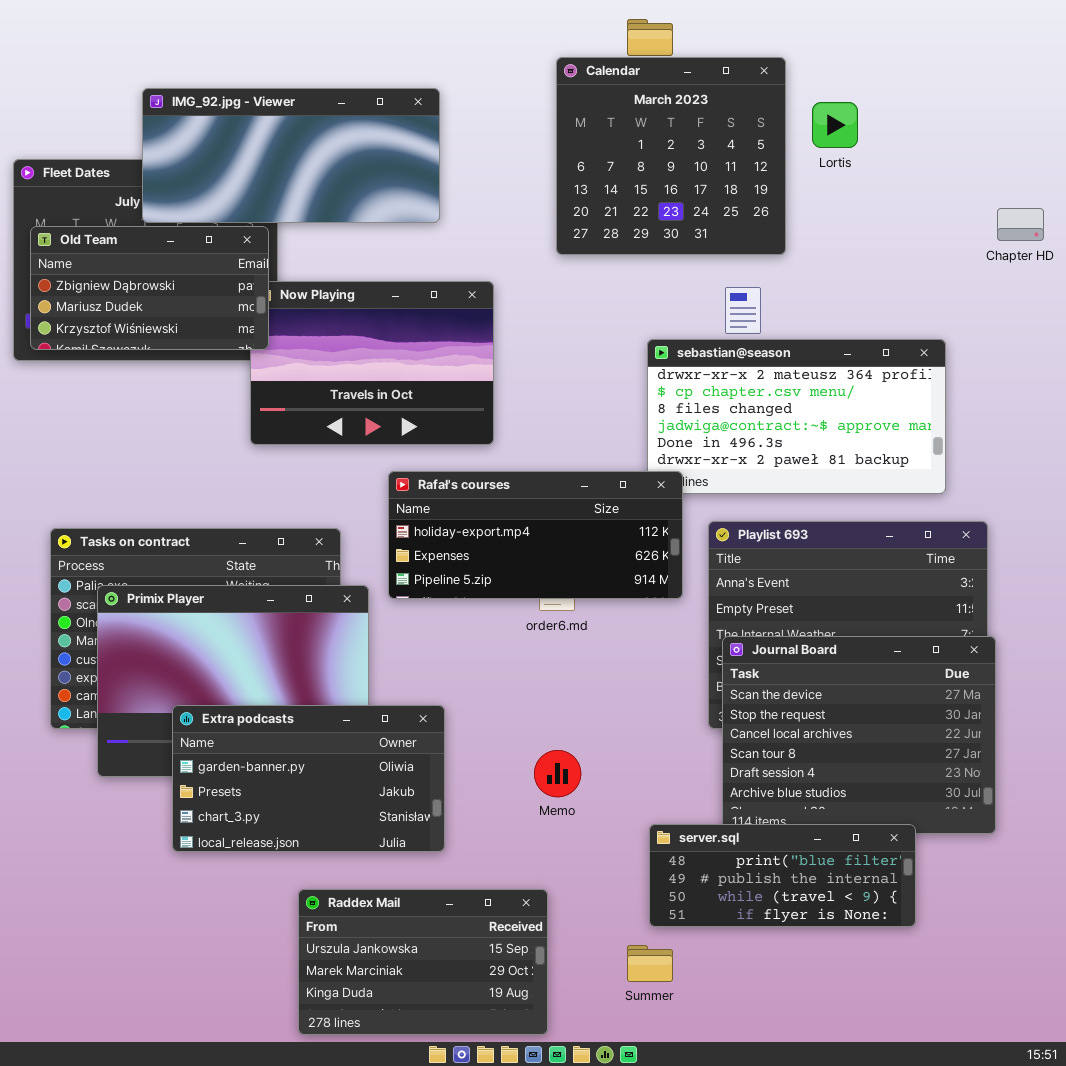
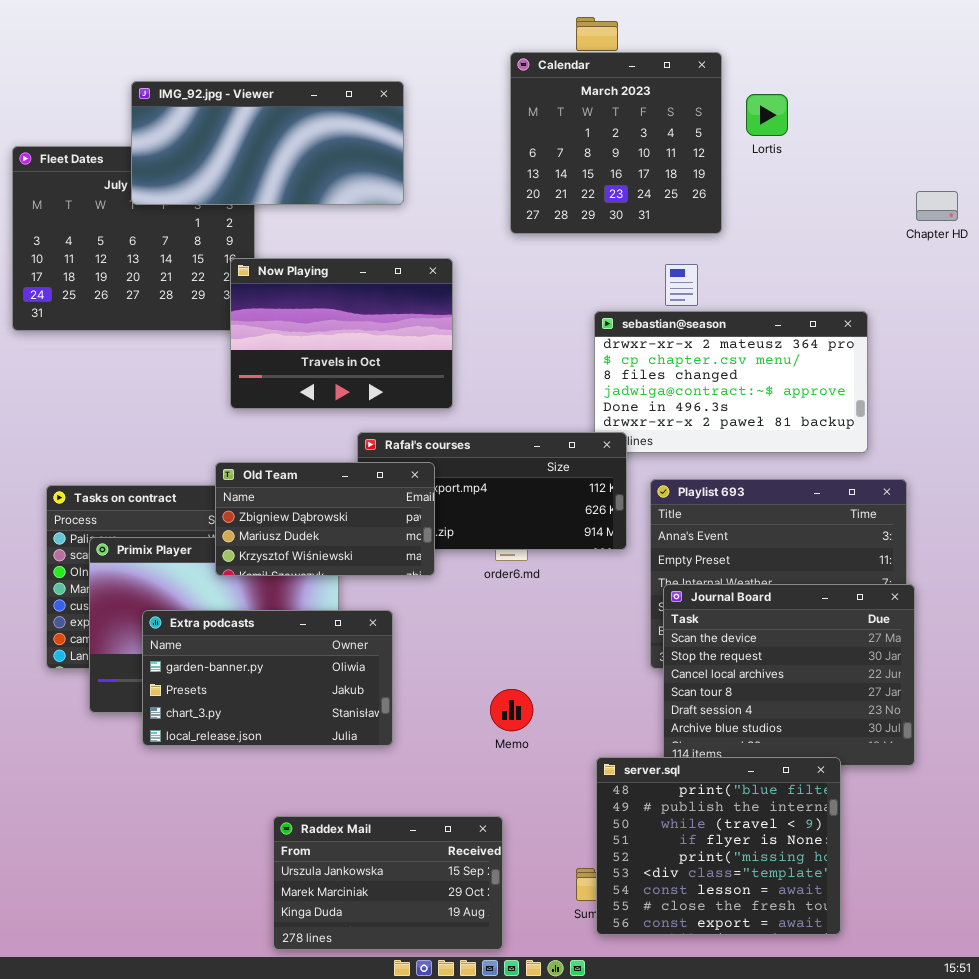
Old Team: [30,226,269,350] -> [215,462,435,576], moved
Extra podcasts: [172,705,445,852] -> [142,610,393,746], moved
server.sql: [649,824,916,927] -> [596,757,841,935], resized

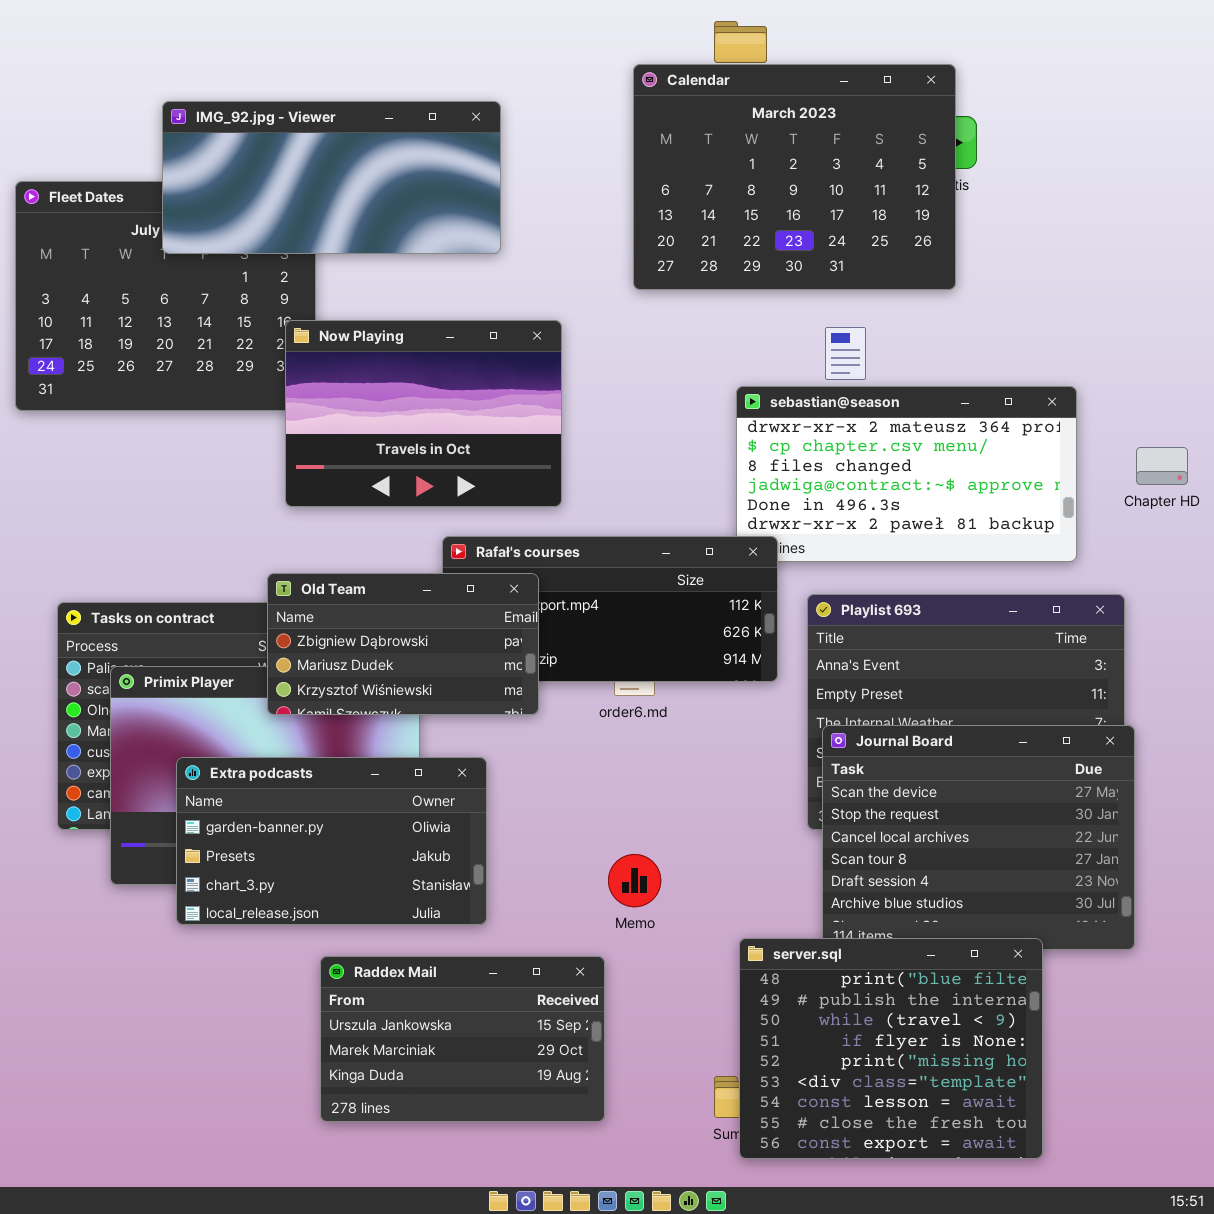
Calendar: [510,52,722,234] -> [633,64,956,290], resized
Chapter HD: [916,191,958,221] -> [1136,447,1188,485], moved
Raddex Mail: [273,816,503,950] -> [320,956,605,1122], moved

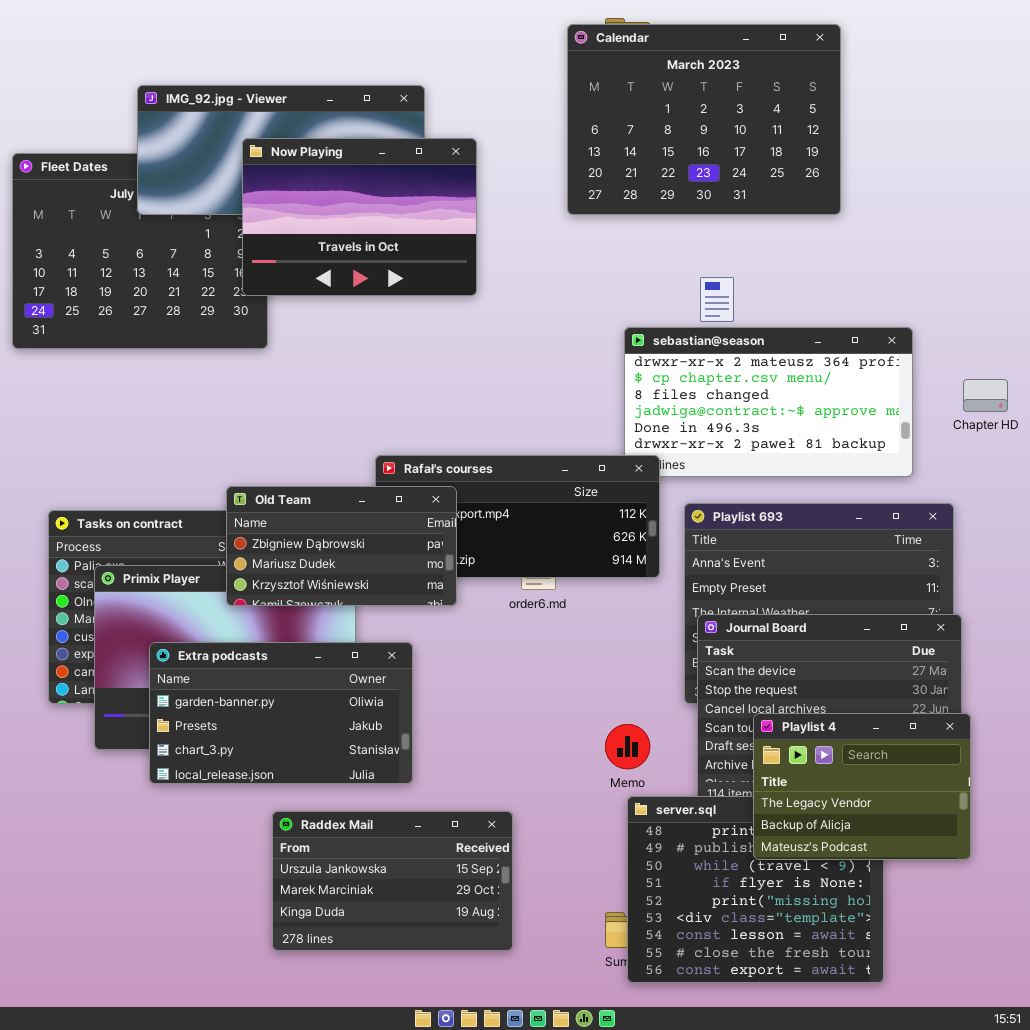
Calendar: [633,64,956,290] -> [567,24,841,215], moved
Now Playing: [285,320,562,507] -> [242,138,477,296], moved
Playlist 4: none -> [753,713,971,860], opened
Memo: [608,854,661,907] -> [605,724,650,769], moved

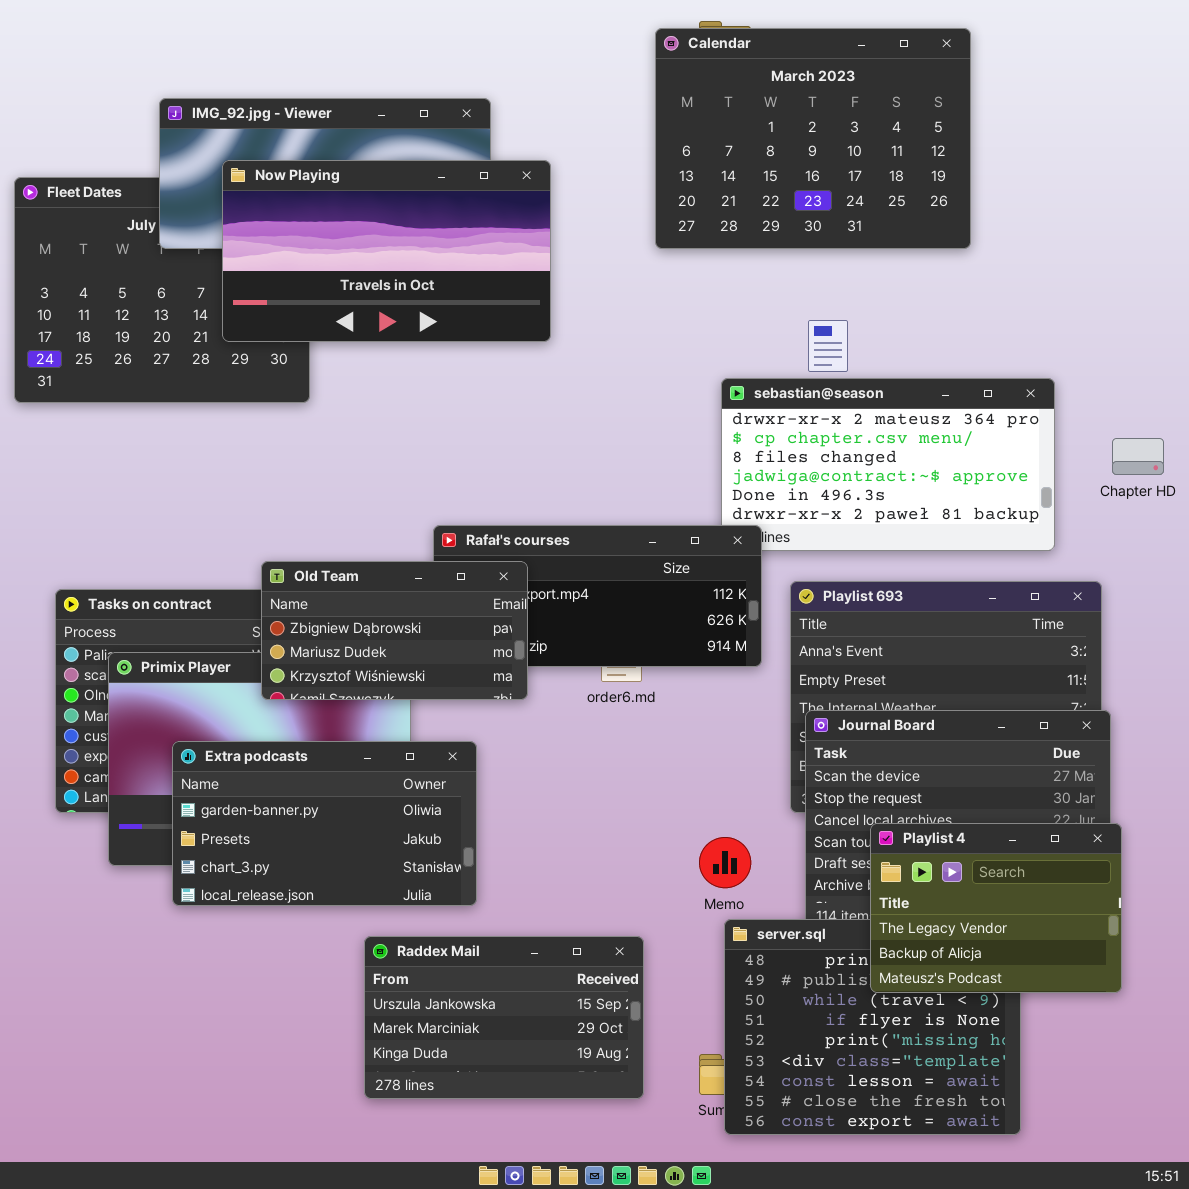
Now Playing: [242,138,477,296] -> [222,160,551,342], resized
Raddex Mail: [272,811,513,951] -> [364,936,644,1099], moved

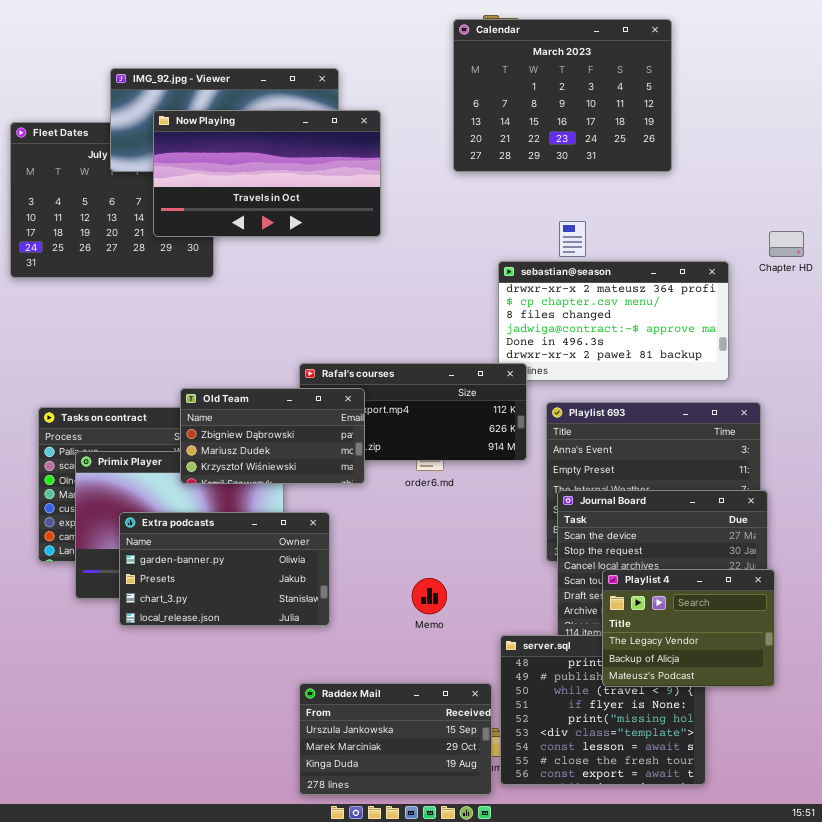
Chapter HD: [1112,438,1164,475] -> [769,231,804,257], moved
Memo: [699,837,751,888] -> [412,578,447,614], moved
Raddex Mail: [364,936,644,1099] -> [299,683,492,795], moved

